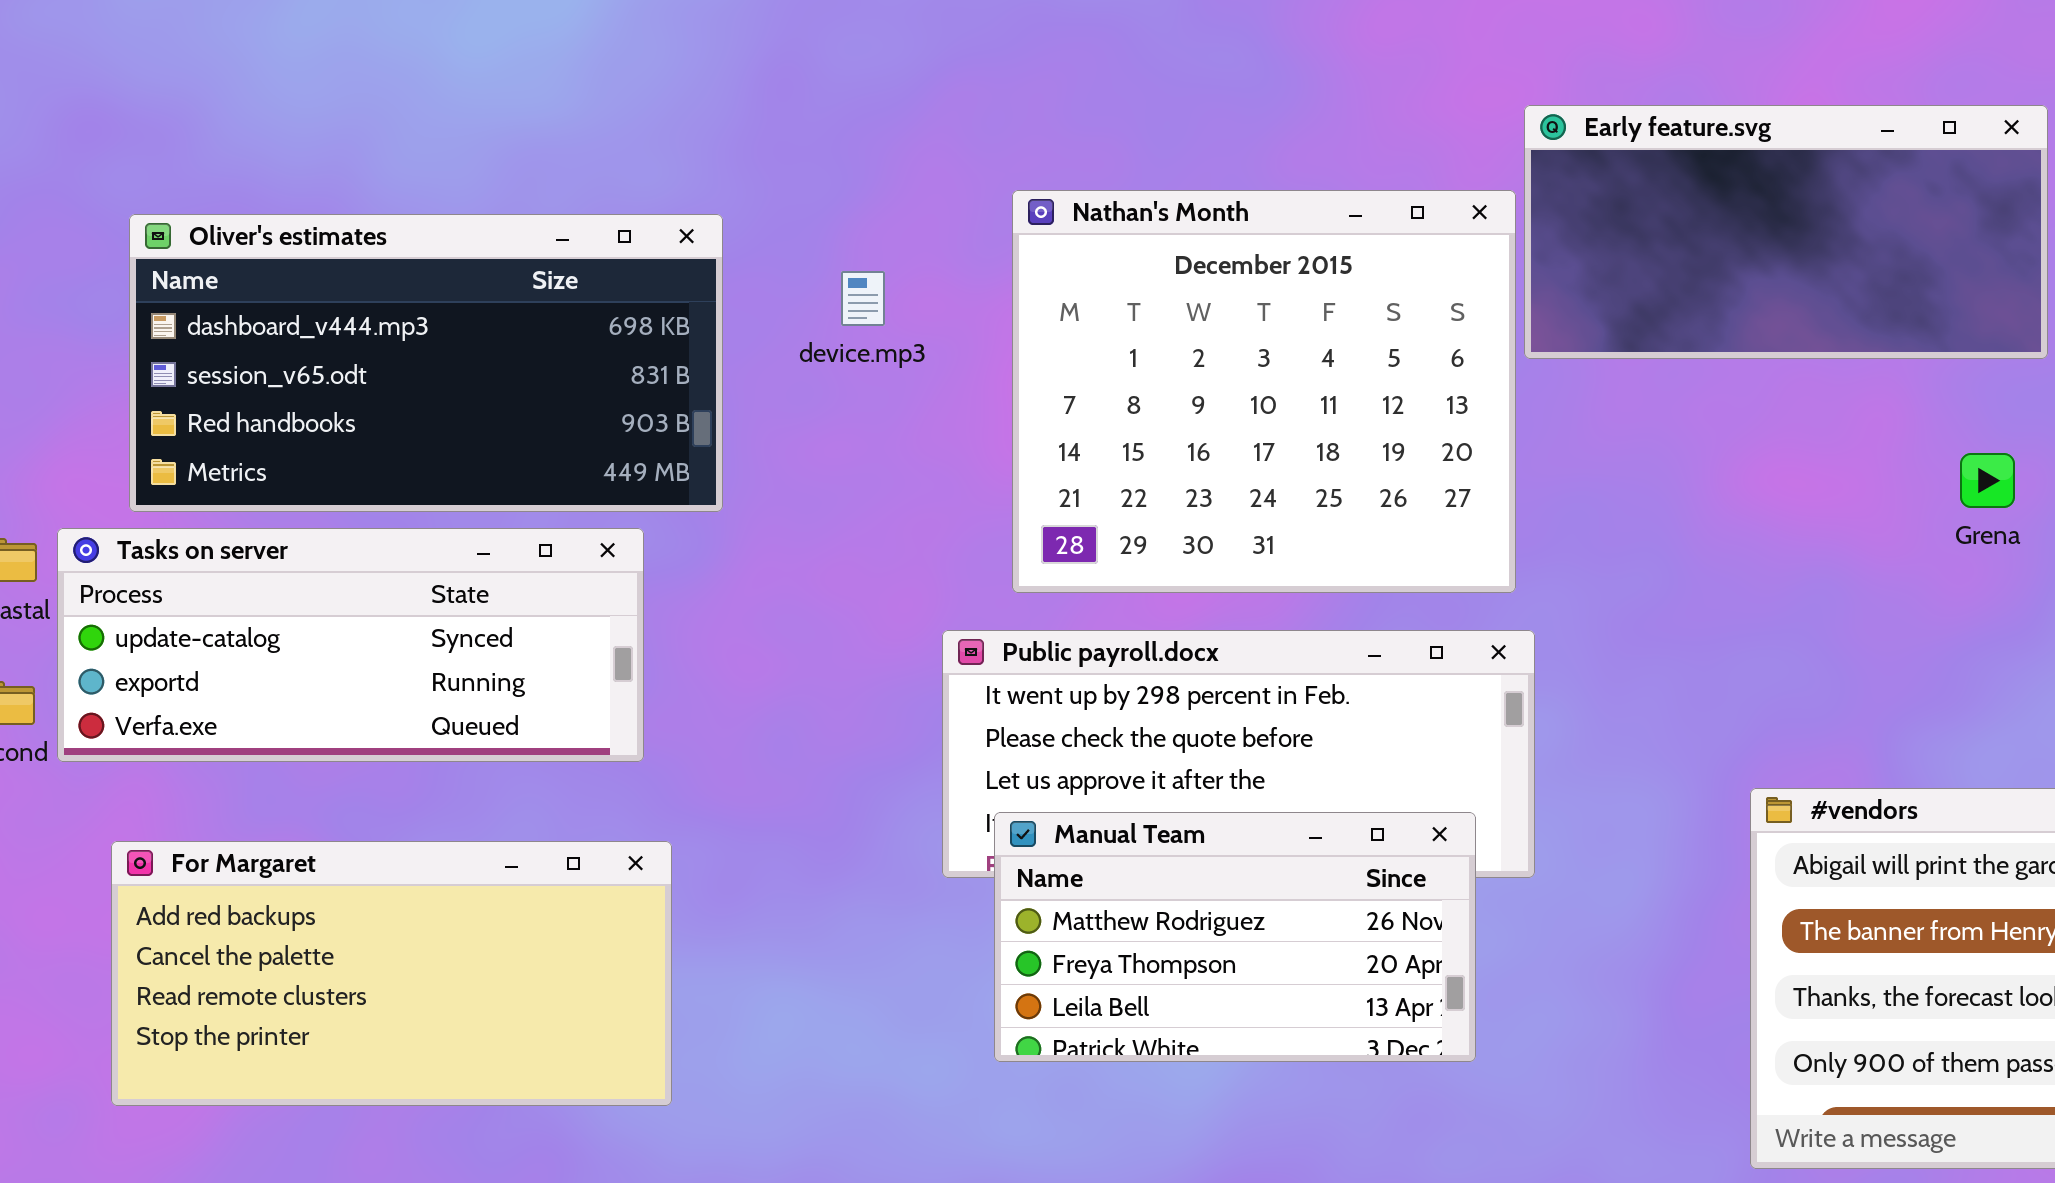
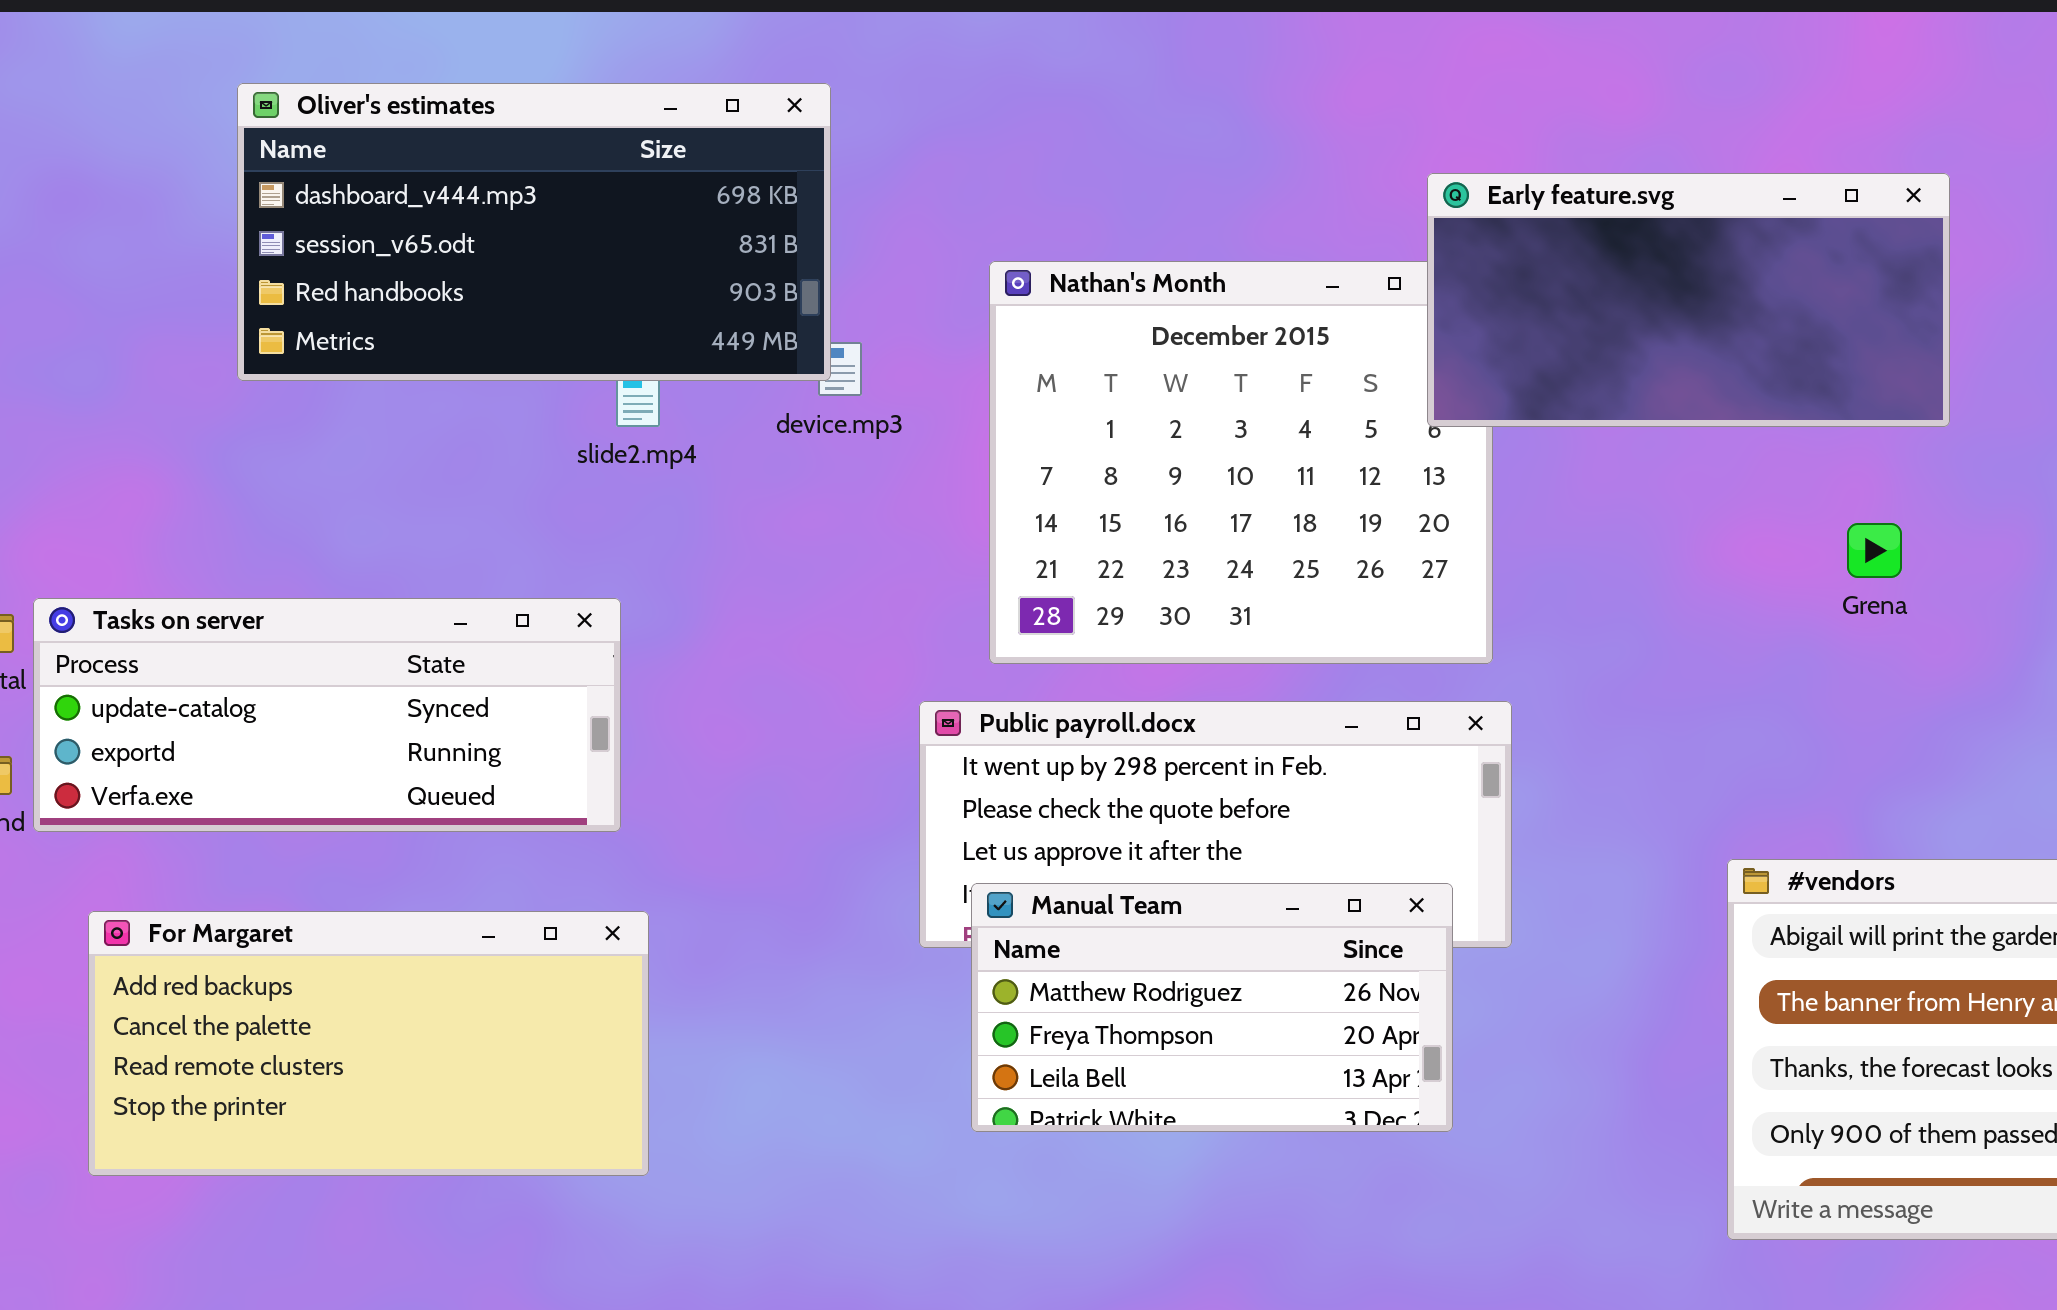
Early feature.svg: [1524,105,2048,359] -> [1427,173,1950,427], moved
Oliver's estimates: [129,214,723,512] -> [237,83,831,381], moved
Grena: [1960,453,2015,508] -> [1847,523,1902,578], moved

